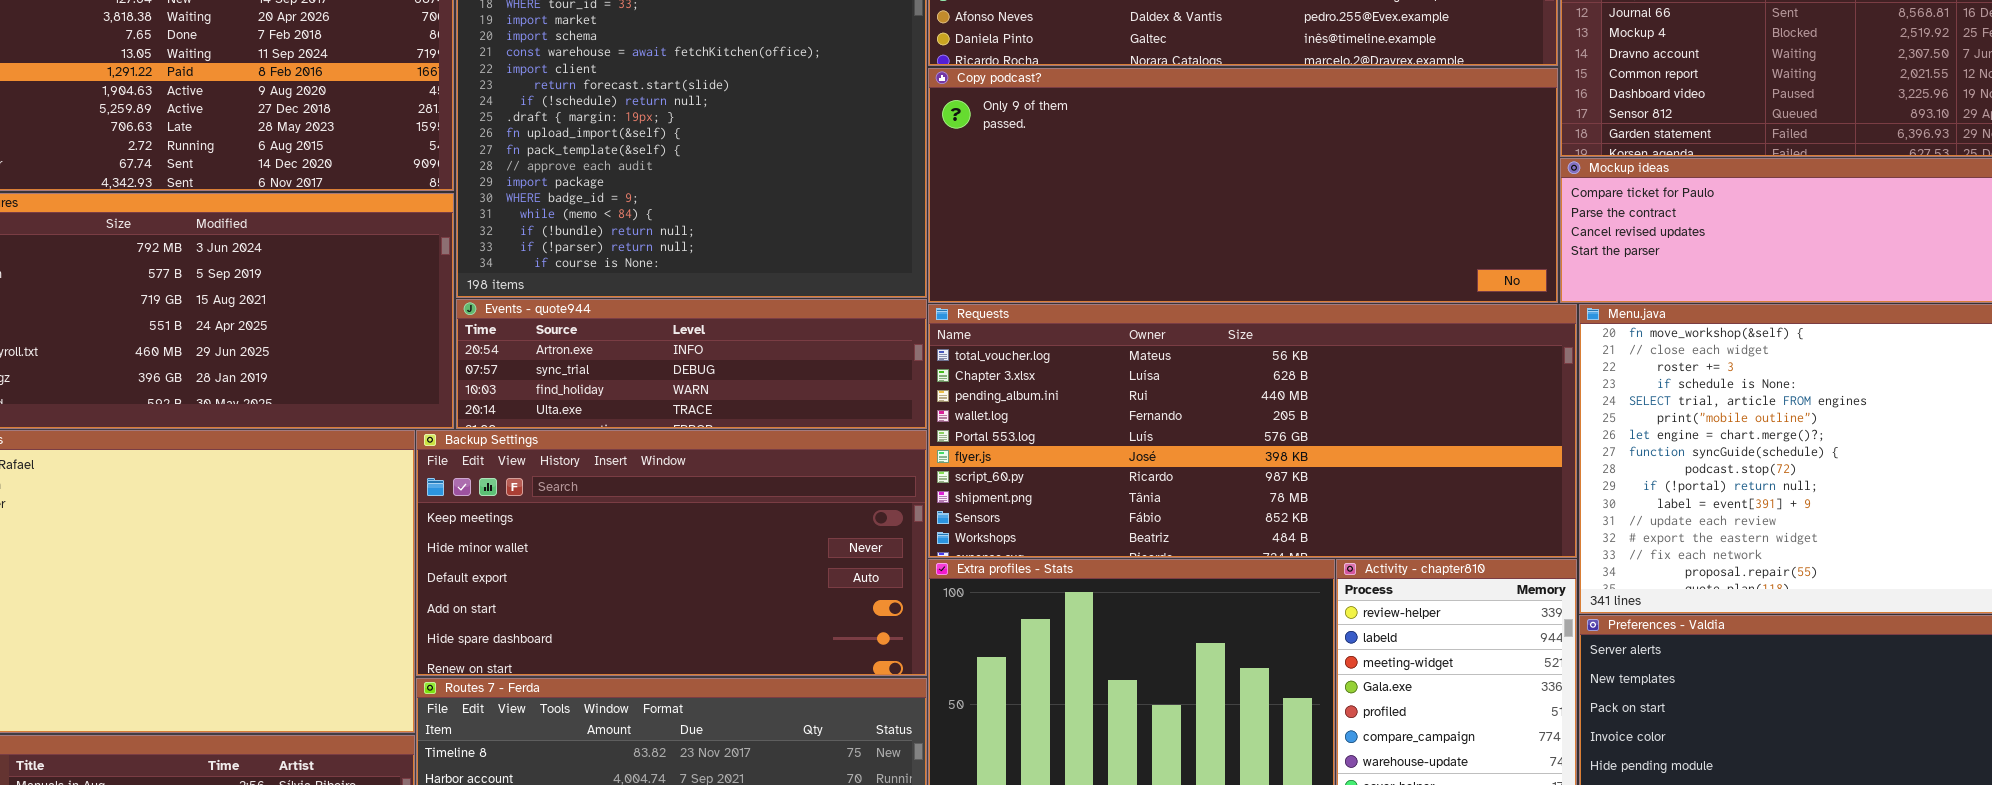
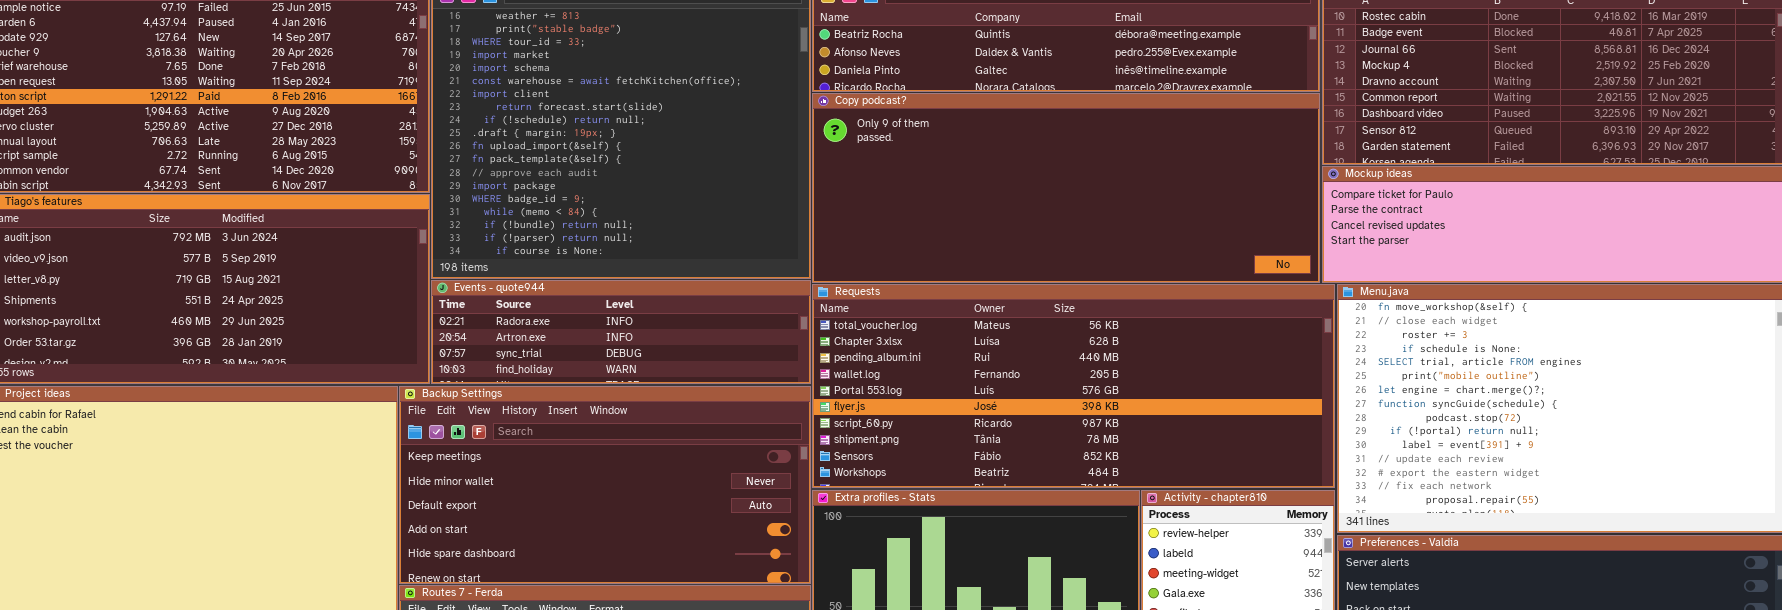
Events - quote944: [456,299,927,429] -> [431,280,811,384], scrolled up 1 row

